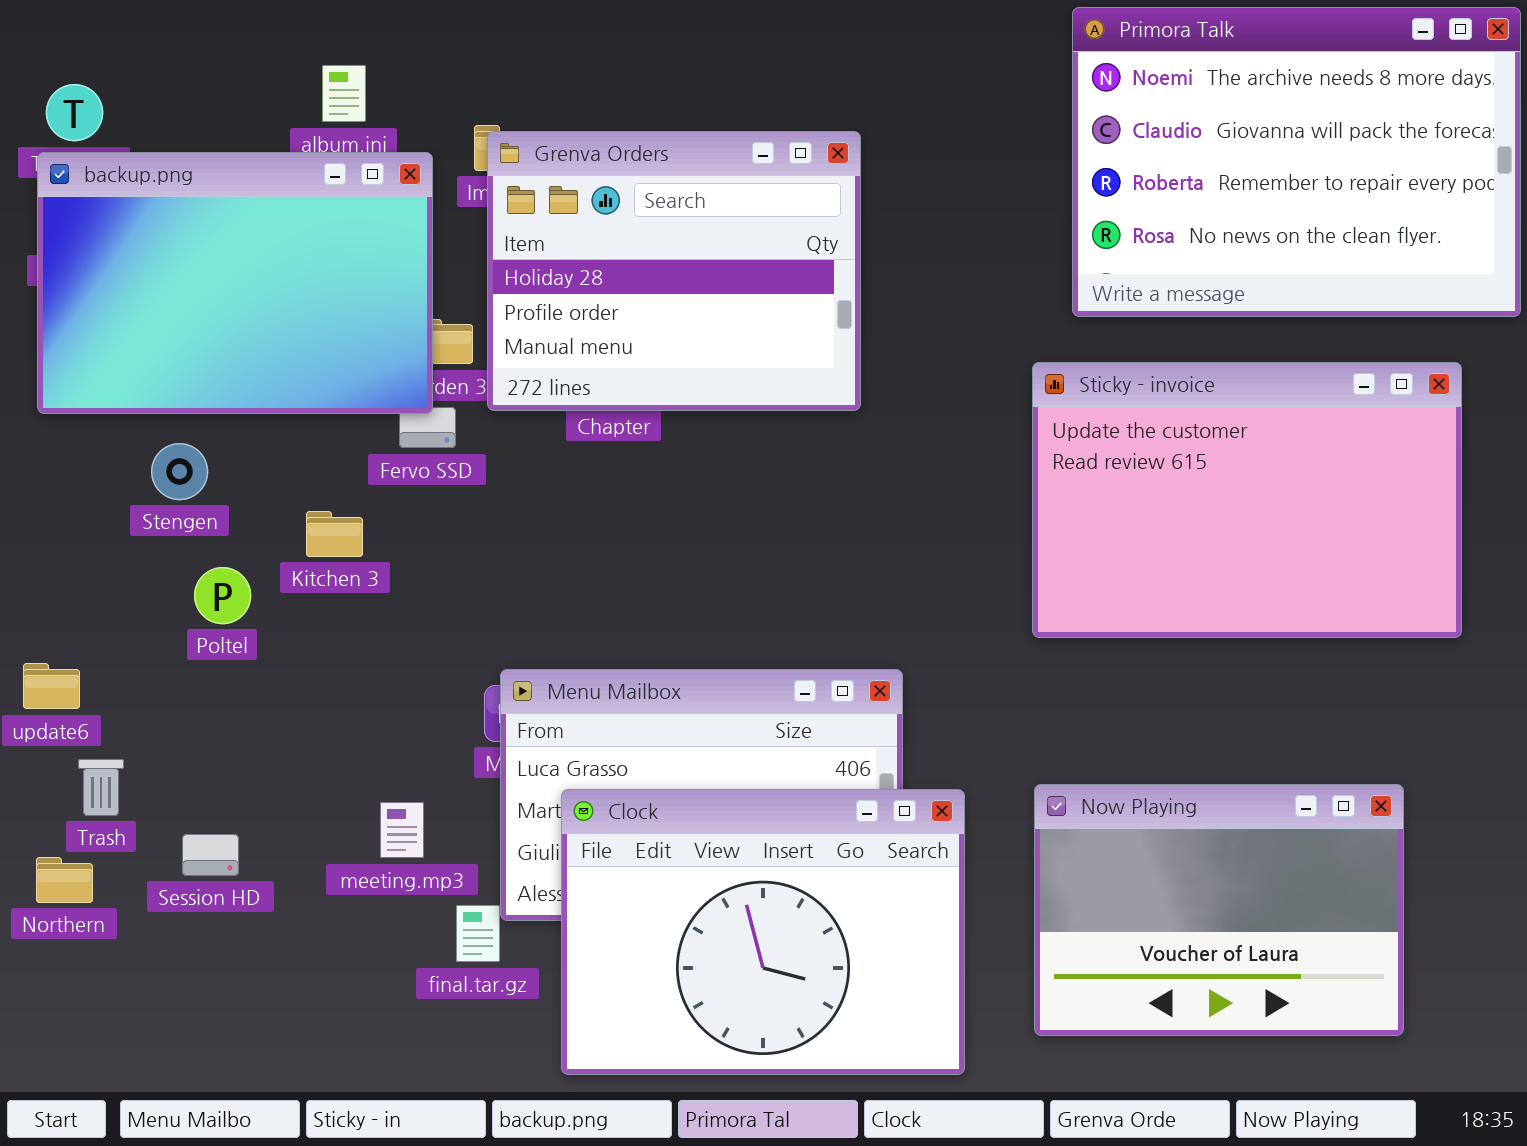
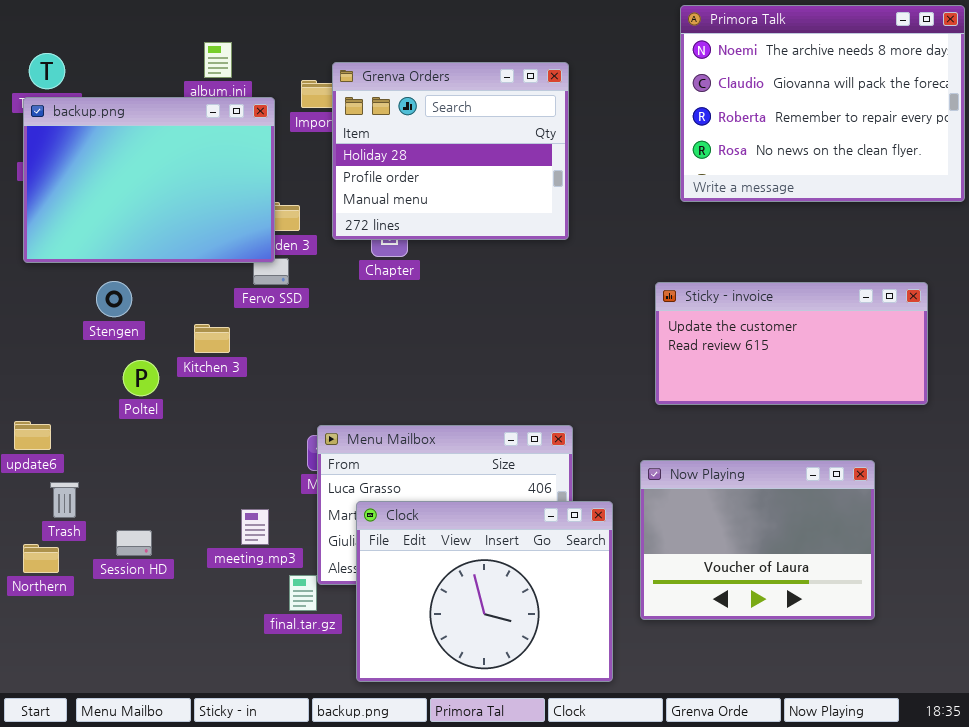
Grenva Orders: [487,131,861,411] -> [332,62,569,240], moved
Sticky - invoice: [1032,362,1462,638] -> [655,282,928,405], resized
Now Playing: [1034,784,1404,1036] -> [640,460,875,620], moved

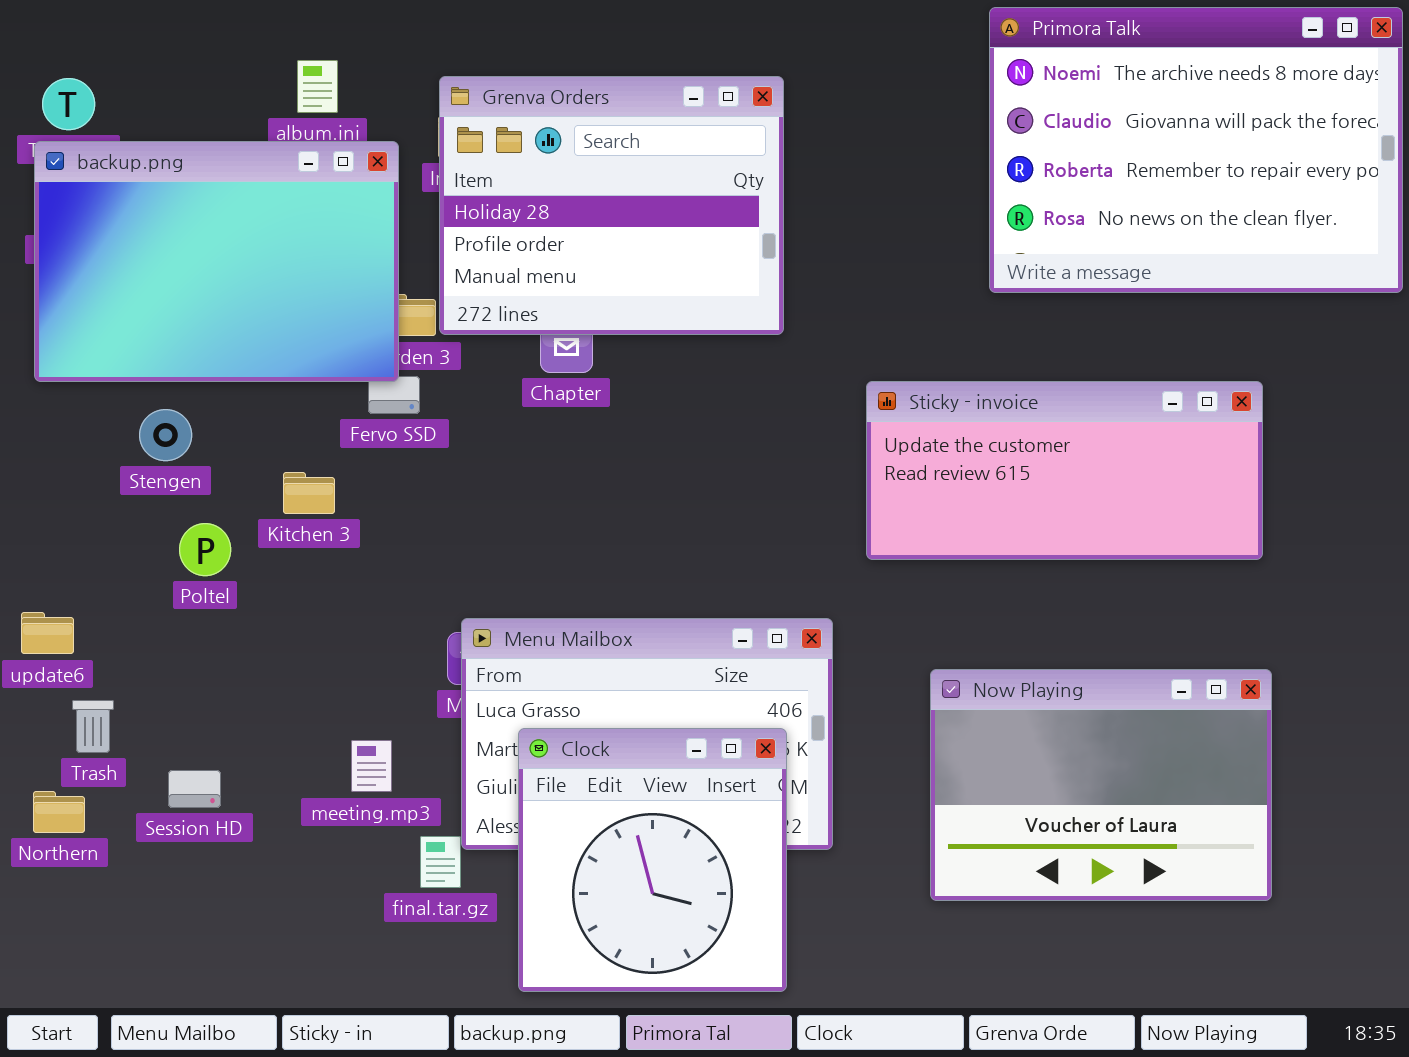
Grenva Orders: [332,62,569,240] -> [439,76,784,335], moved
Sticky - invoice: [655,282,928,405] -> [866,381,1263,560], moved
Clock: [356,501,613,682] -> [518,728,787,992], resized

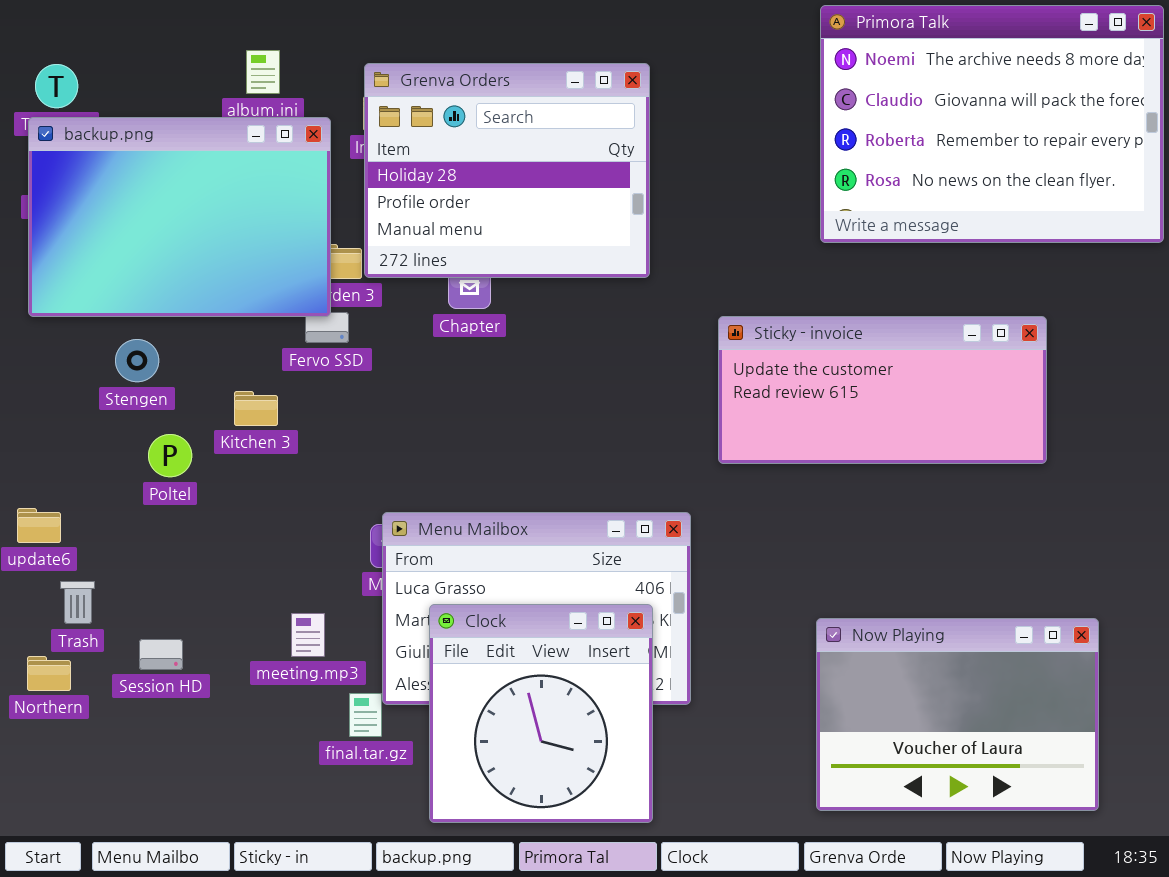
Now Playing: [930,669,1272,901] -> [816,618,1099,811], moved

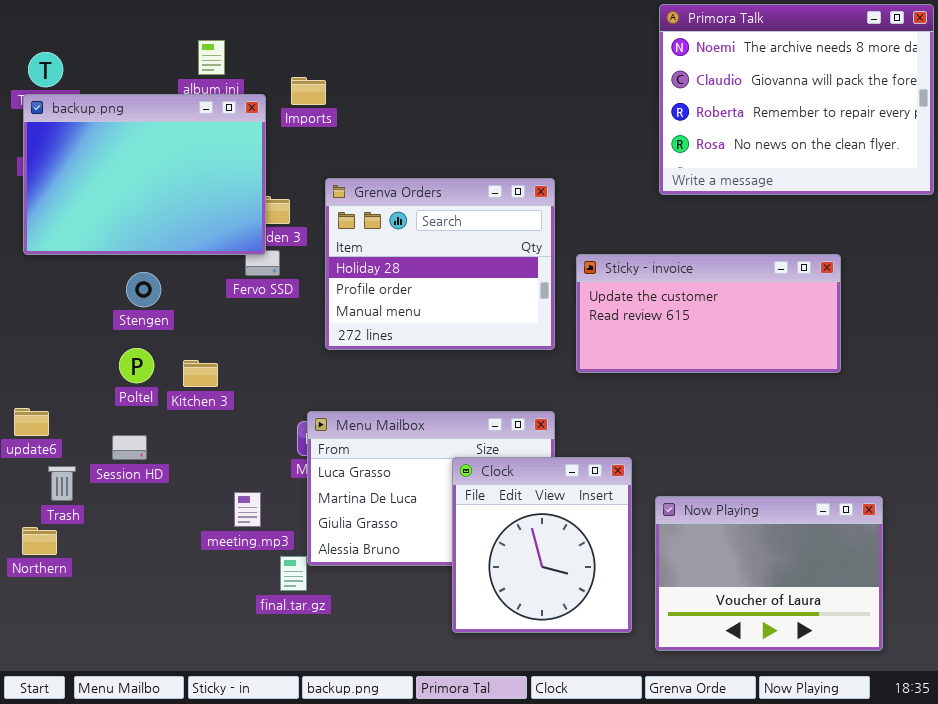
Grenva Orders: [364,63,650,278] -> [325,178,555,350], moved
Stengen: [115,339,159,382] -> [126,272,161,307], moved
Kitchen 3: [234,391,278,426] -> [183,360,218,387], moved
Clock: [429,604,653,823] -> [452,457,632,633], moved
Session HD: [139,639,183,670] -> [112,435,147,460], moved

